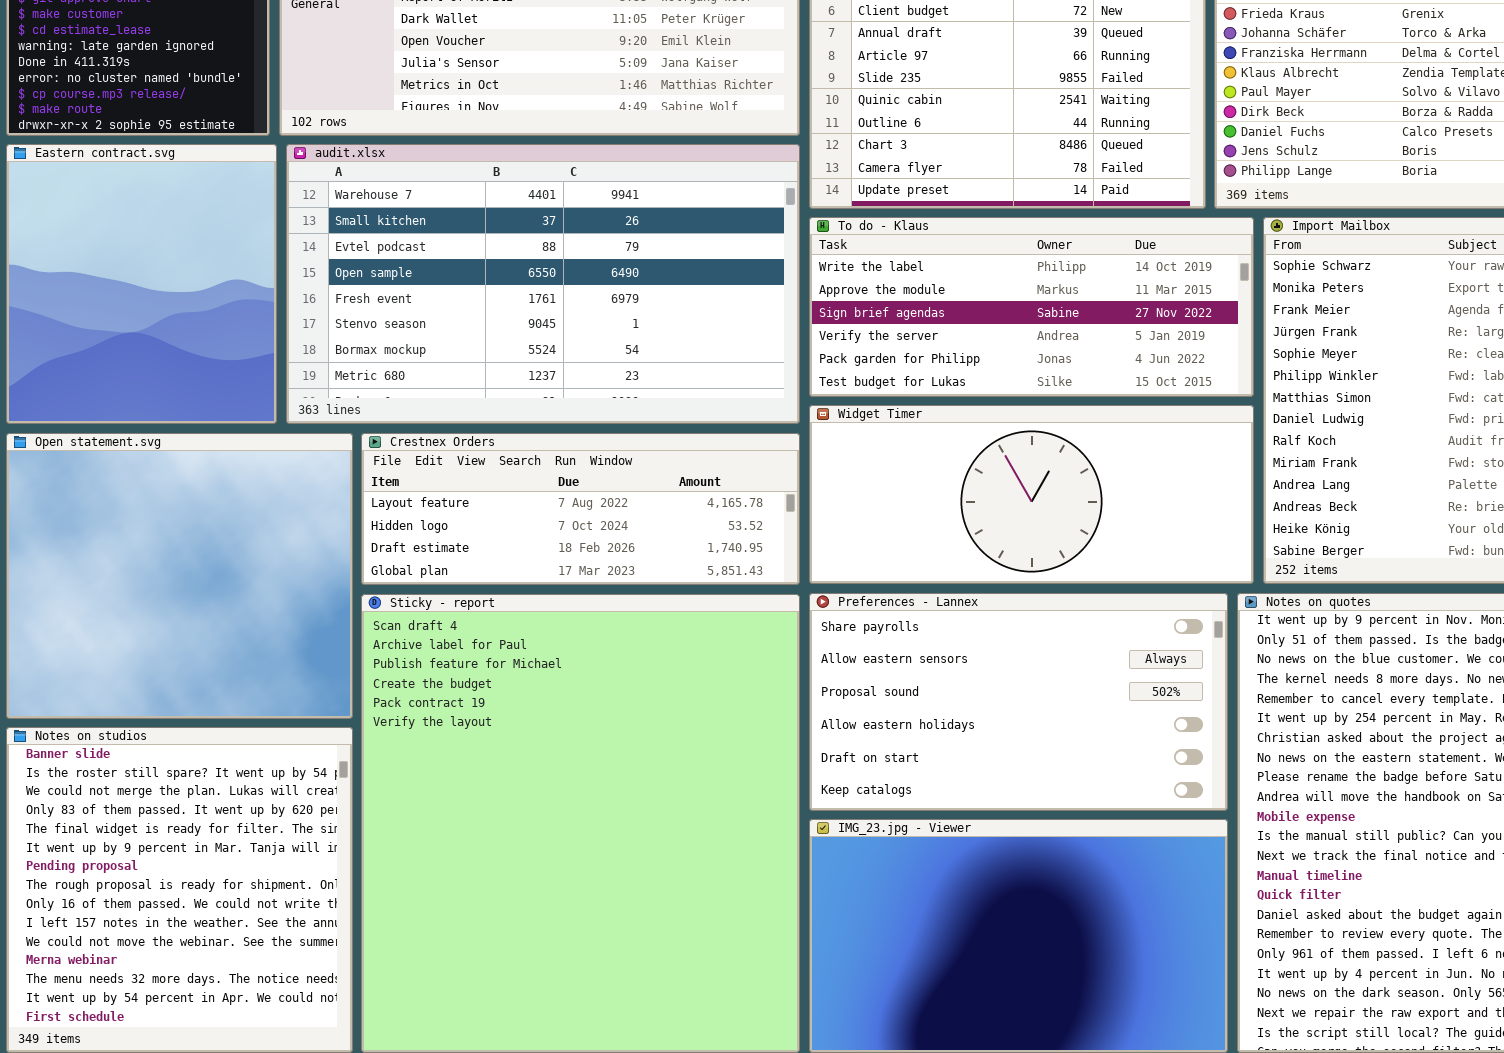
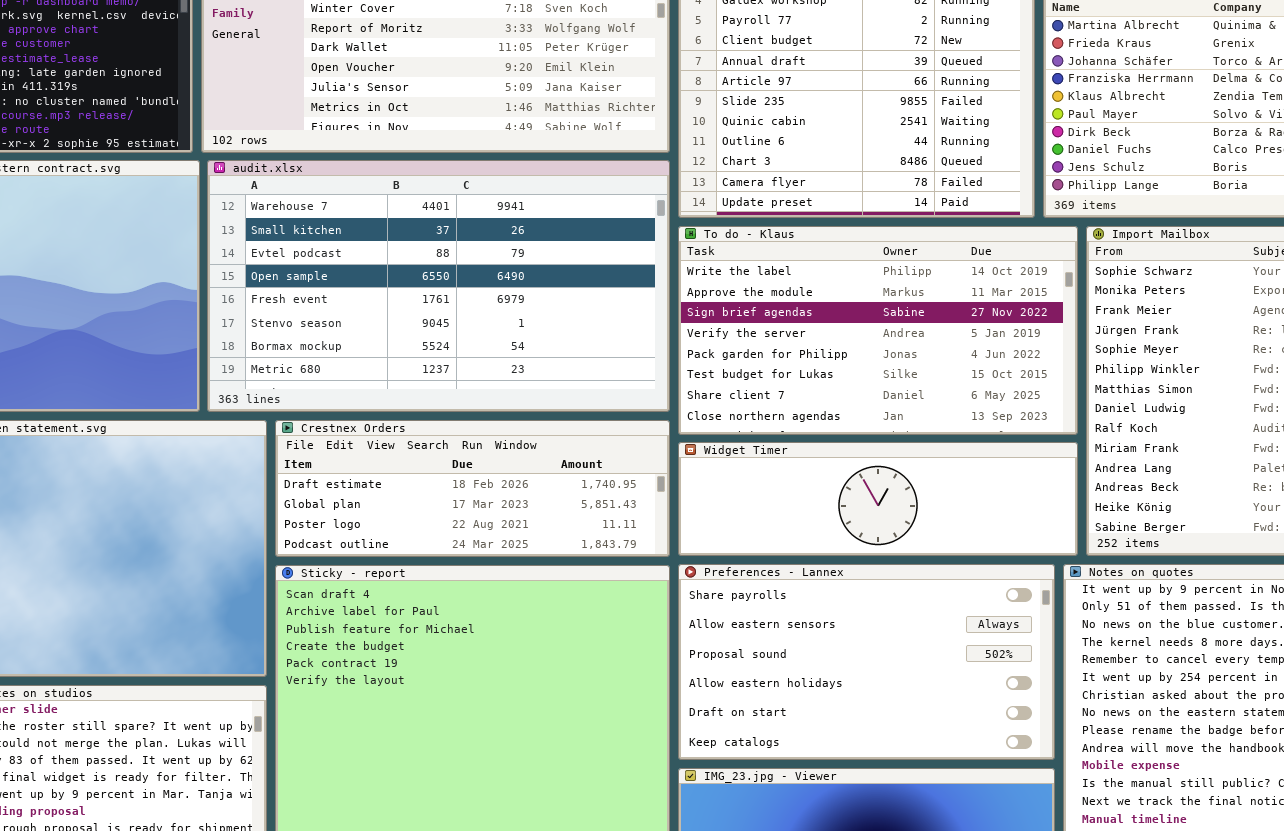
To do - Klaus: [809,217,1254,397] -> [678,226,1078,435], resized
Widget Timer: [809,405,1254,584] -> [678,442,1078,556], resized
Crestnex Orders: [361,433,800,585] -> [275,420,670,557], scrolled down 2 rows

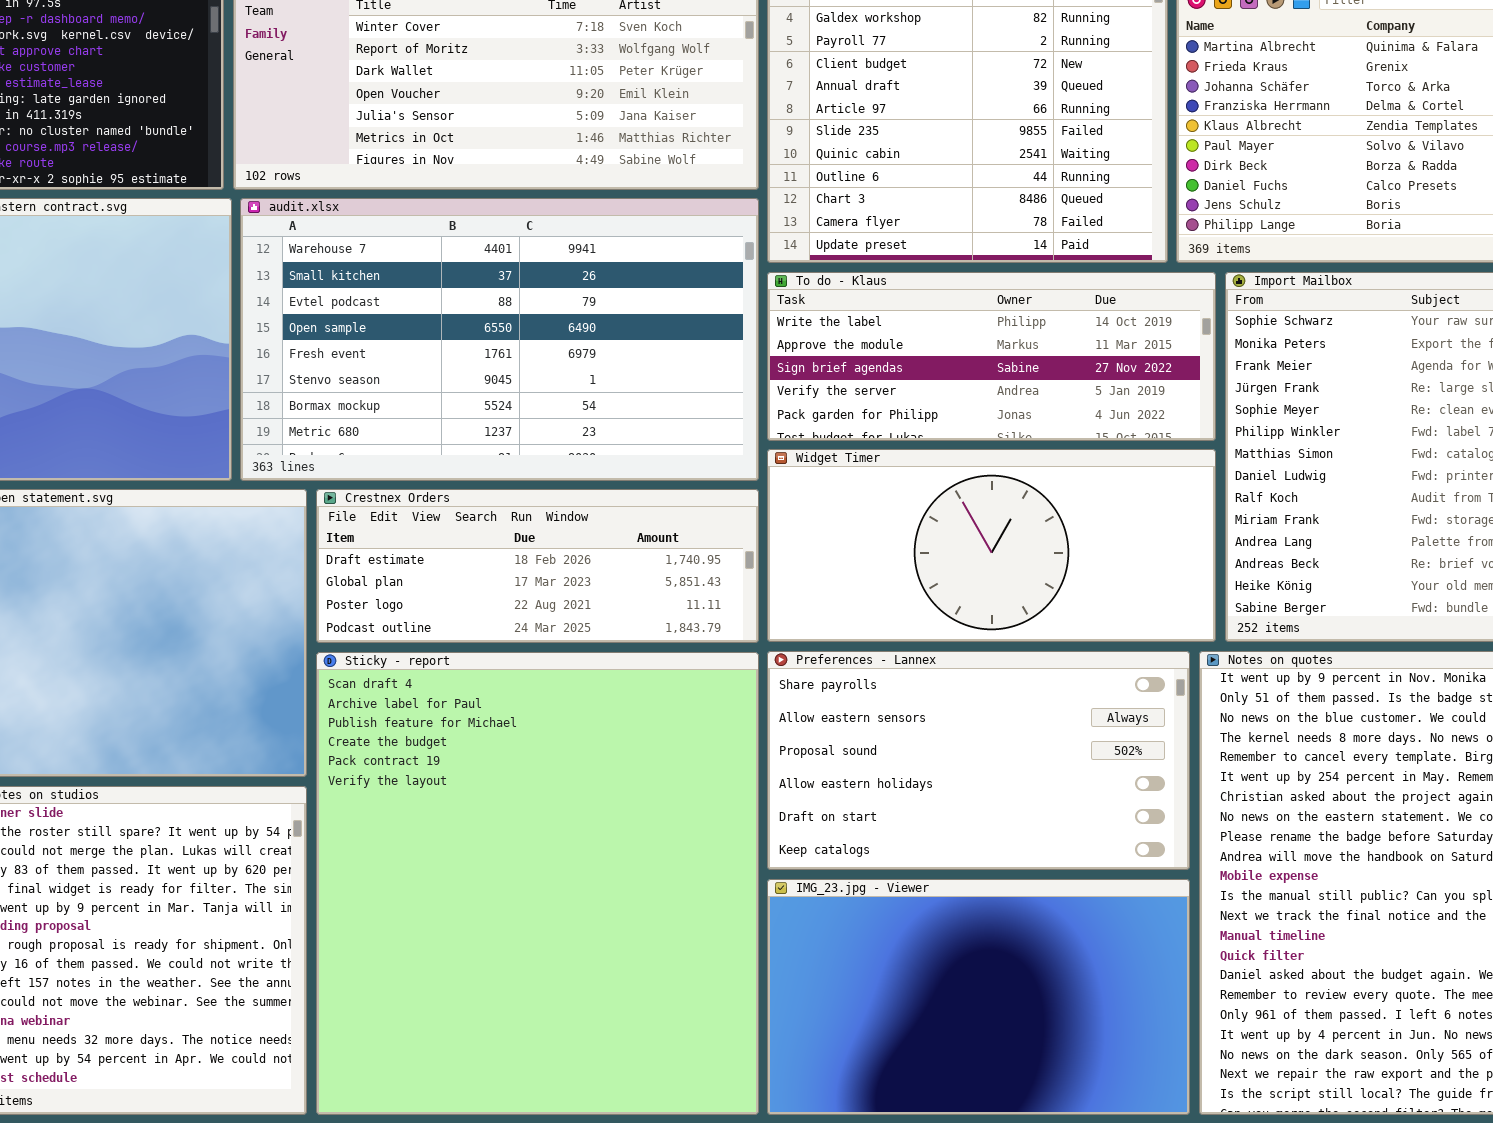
To do - Klaus: [678,226,1078,435] -> [767,272,1216,441], resized
Widget Timer: [678,442,1078,556] -> [767,449,1216,642], resized

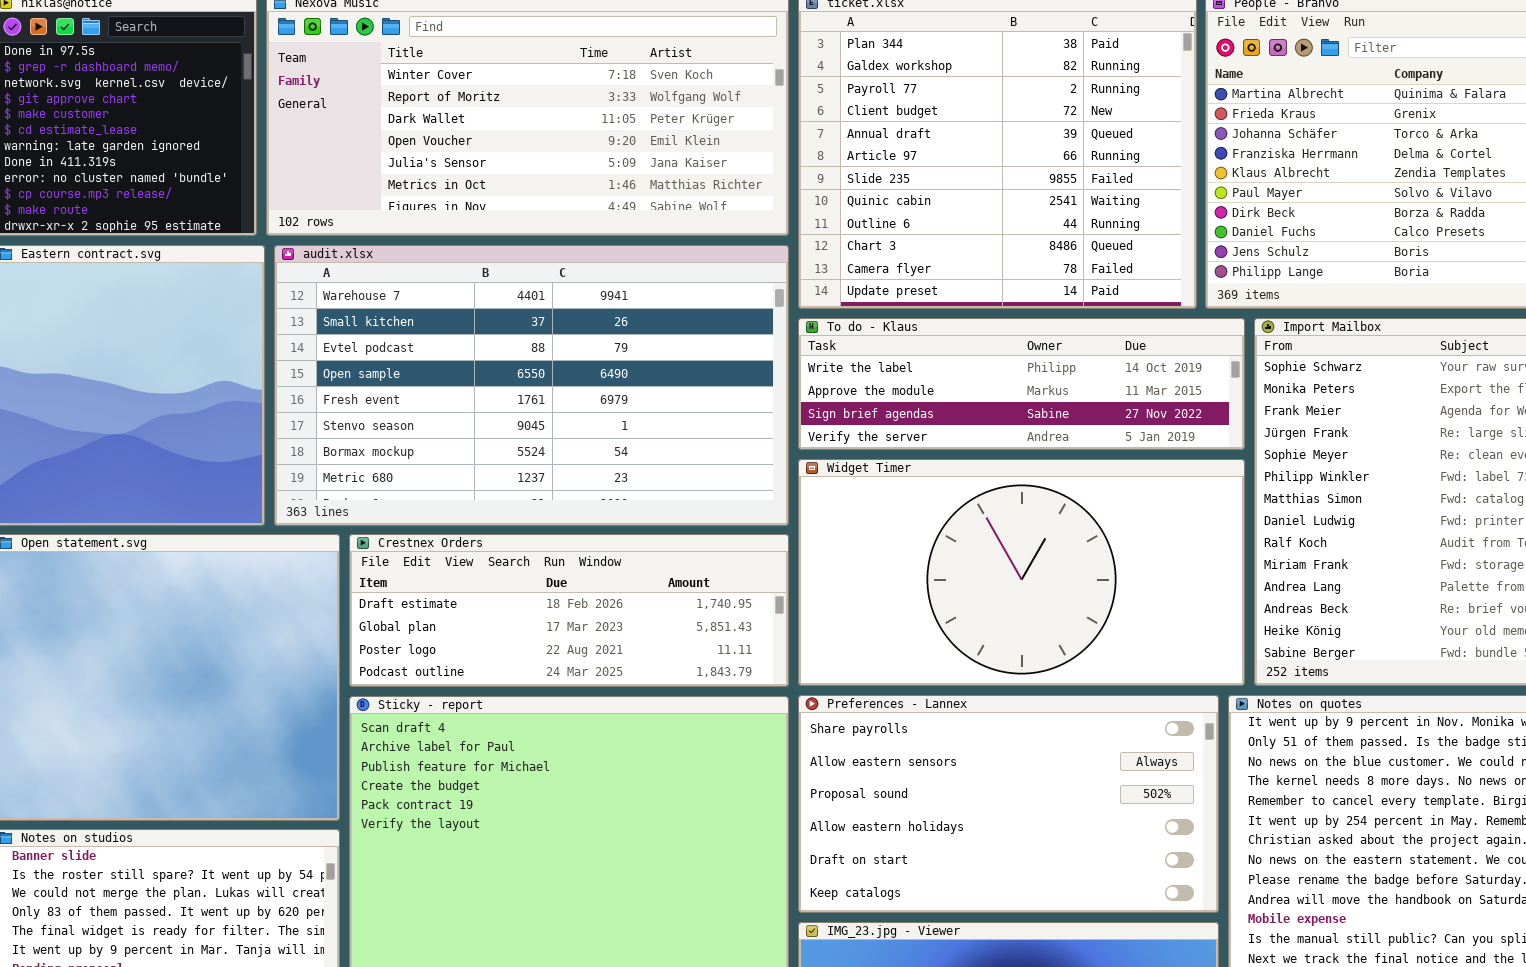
To do - Klaus: [767,272,1216,441] -> [798,318,1245,450], resized
Widget Timer: [767,449,1216,642] -> [798,459,1245,686], resized

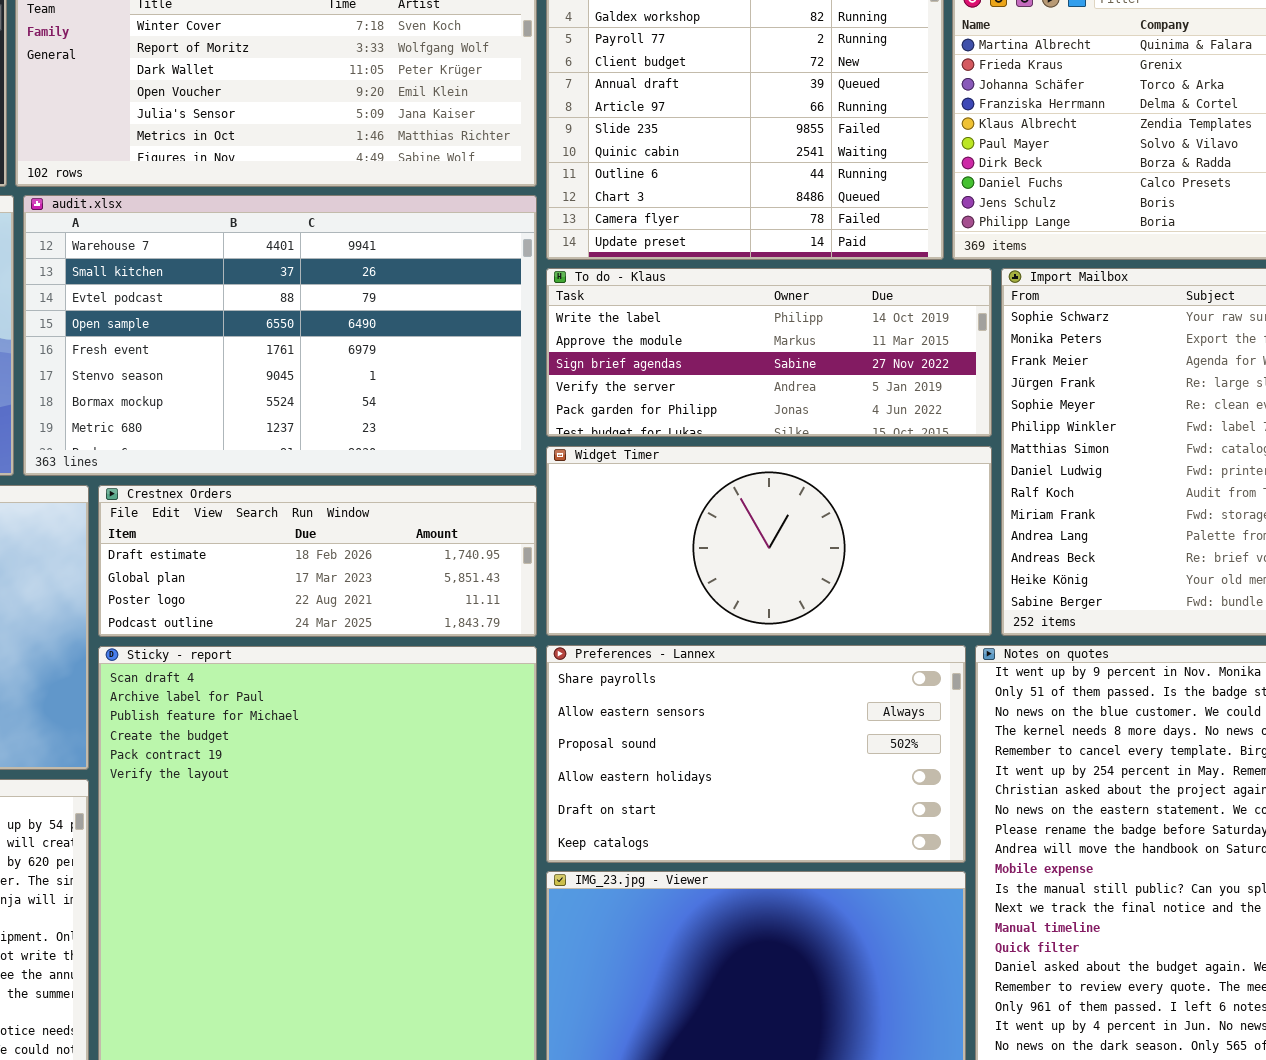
To do - Klaus: [798,318,1245,450] -> [546,268,992,437], resized
Widget Timer: [798,459,1245,686] -> [546,446,992,636], resized

